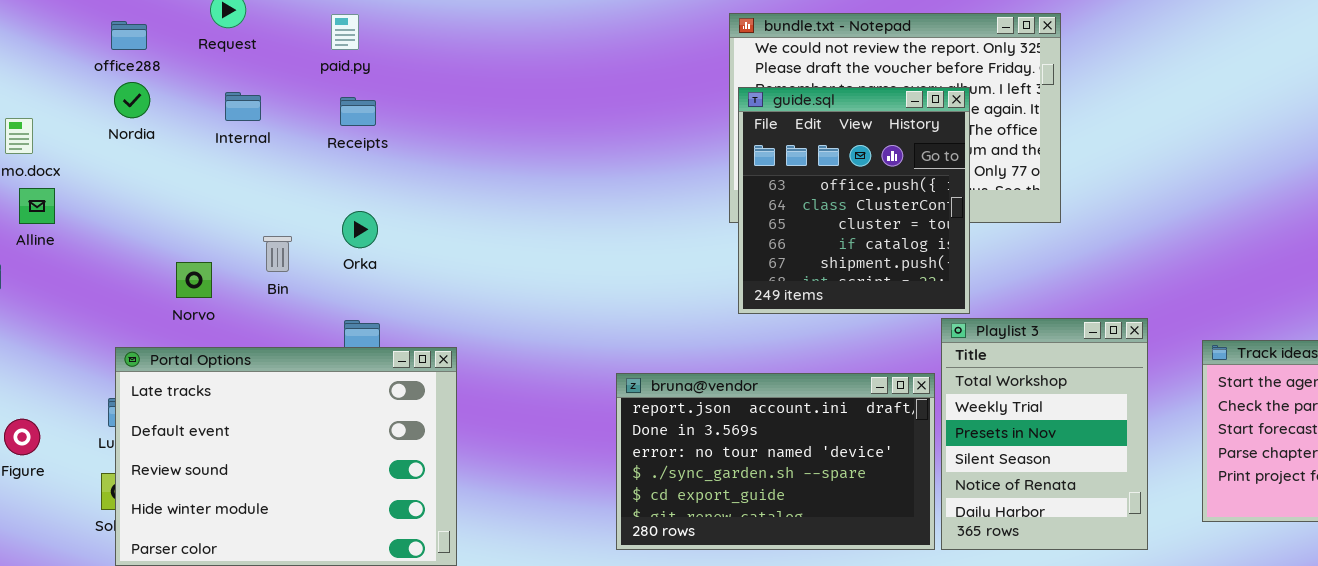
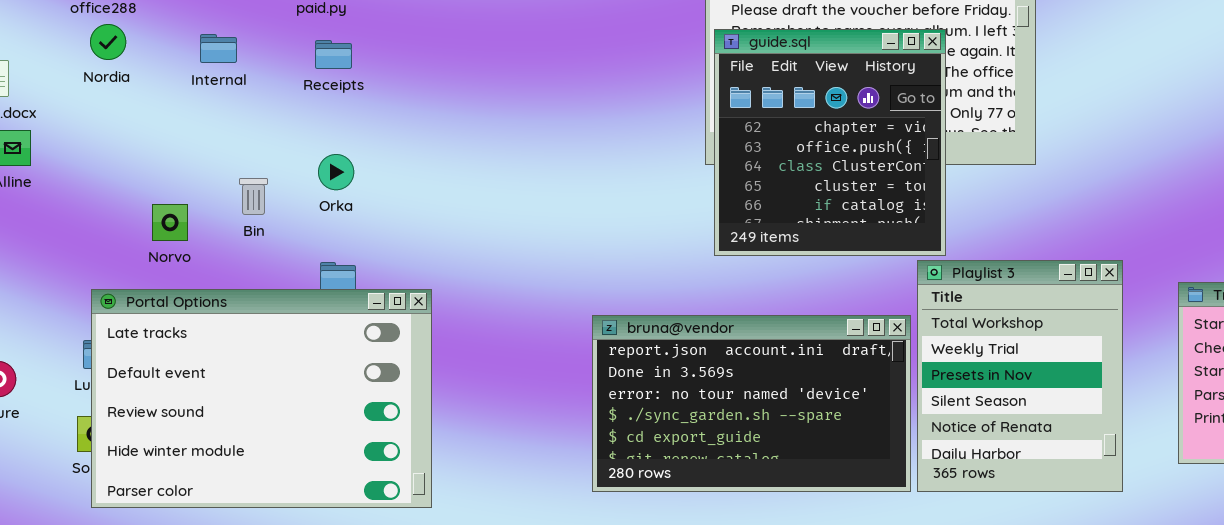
guide.sql: [738,87,970,314] -> [714,29,946,256], scrolled up 1 row

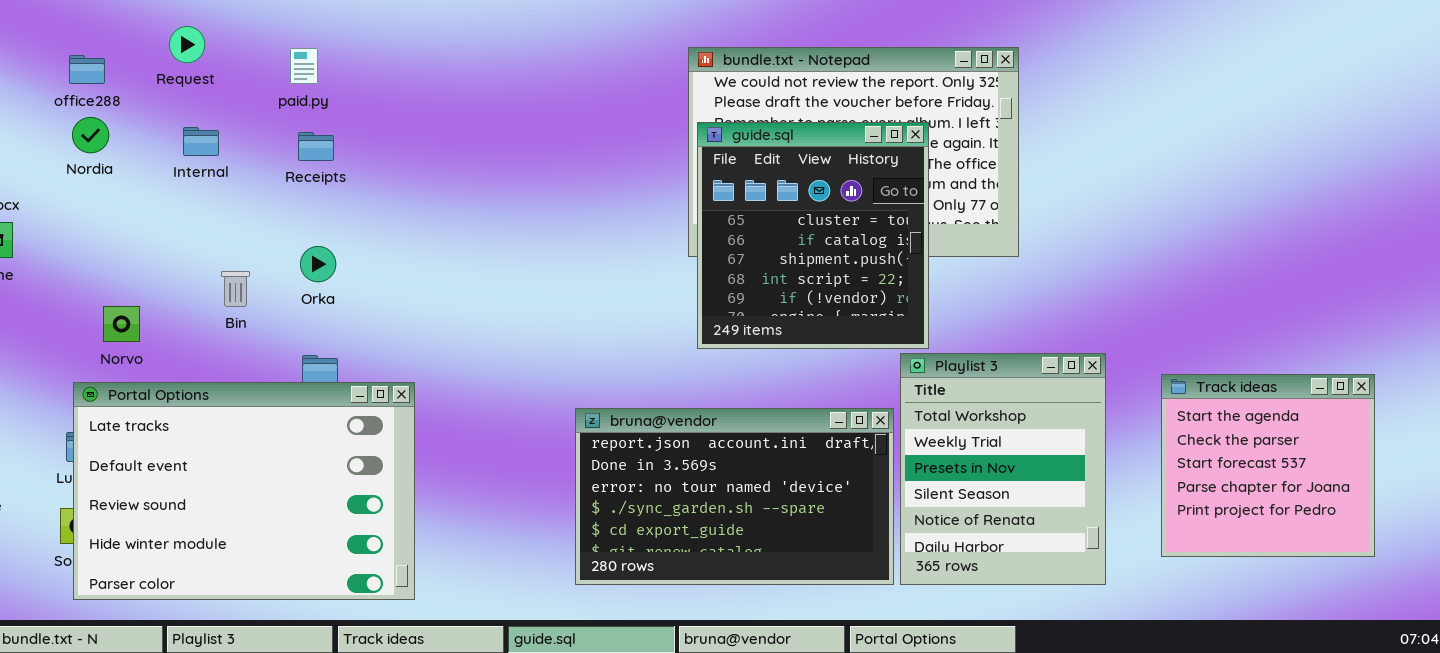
guide.sql: [714,29,946,256] -> [697,122,929,349], scrolled down 3 rows
Norvo: [152,204,188,241] -> [103,306,140,342], moved

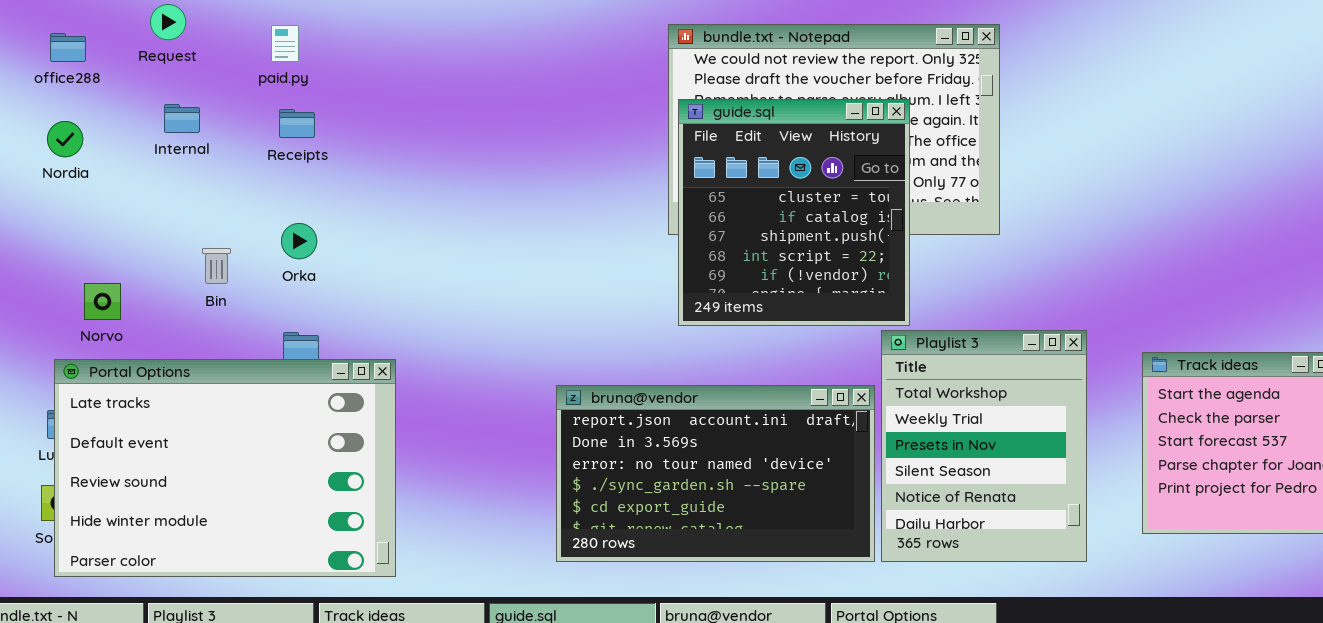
Nordia: [72,117,109,153] -> [47,121,83,157], moved

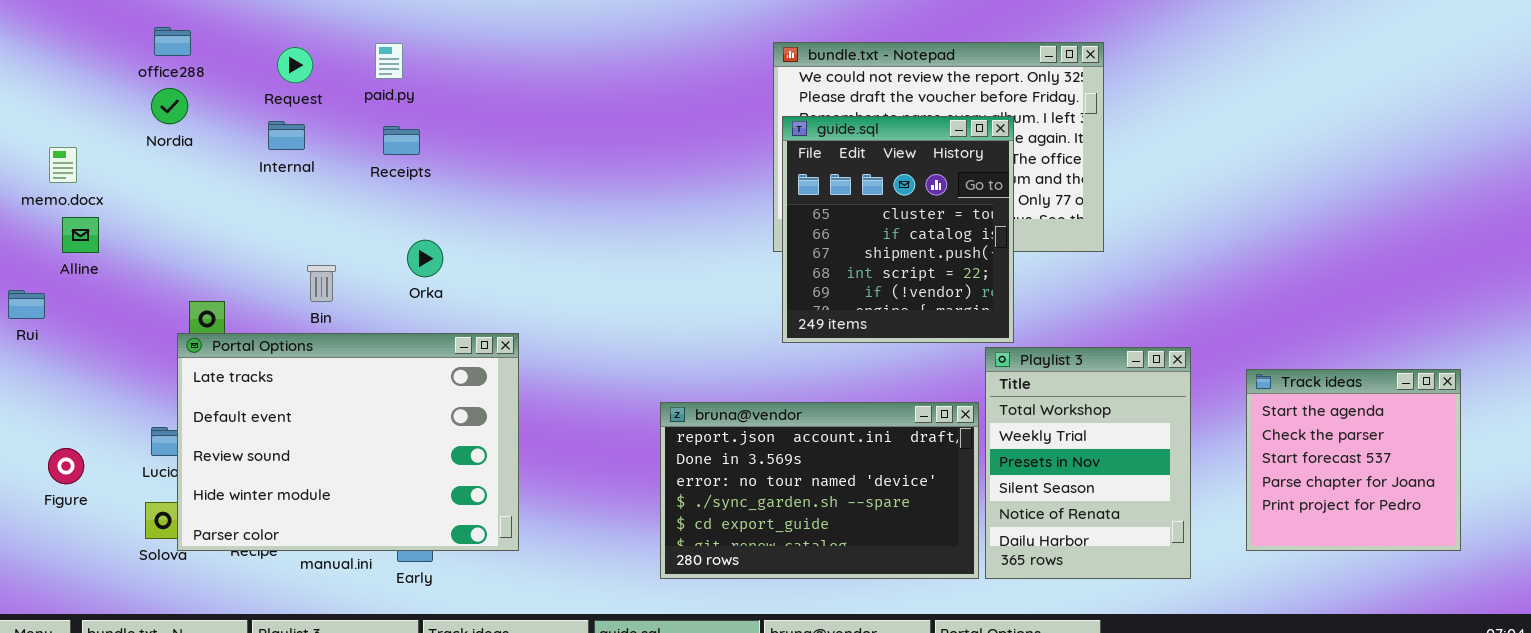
Request: [150,4,186,40] -> [277,47,313,83], moved
office288: [50,33,86,62] -> [154,27,191,56], moved
Nordia: [47,121,83,157] -> [151,88,188,124], moved
Orka: [281,223,317,259] -> [407,240,443,277], moved
Portal Options: [54,359,396,577] -> [177,333,519,551], moved

